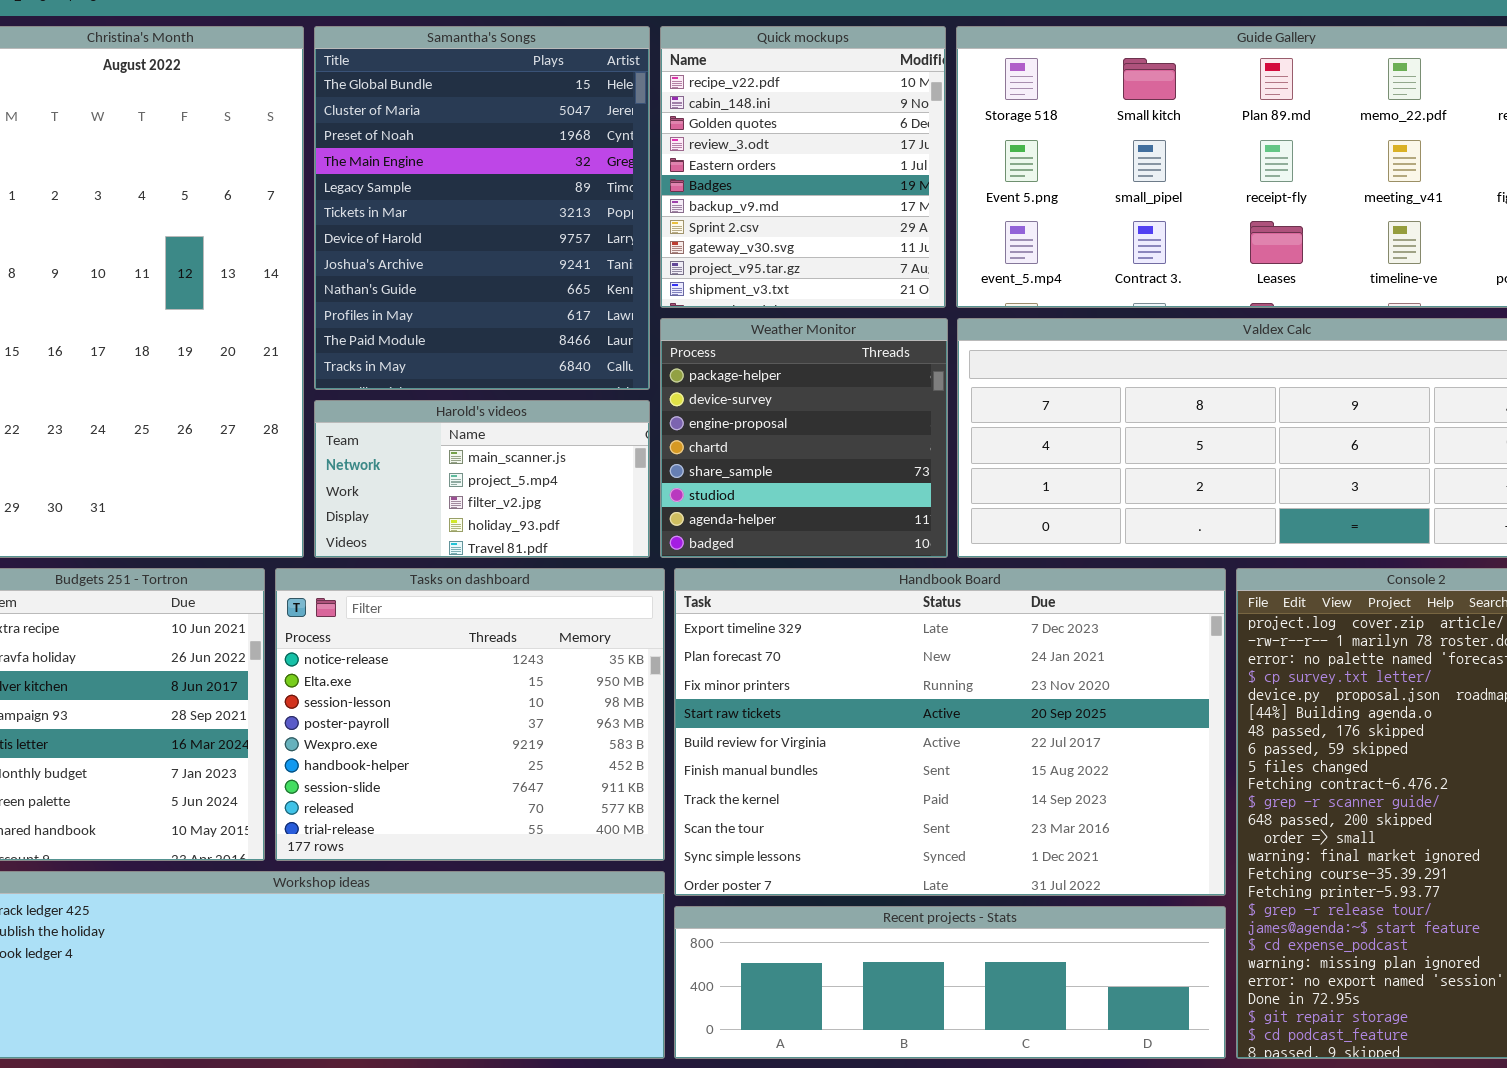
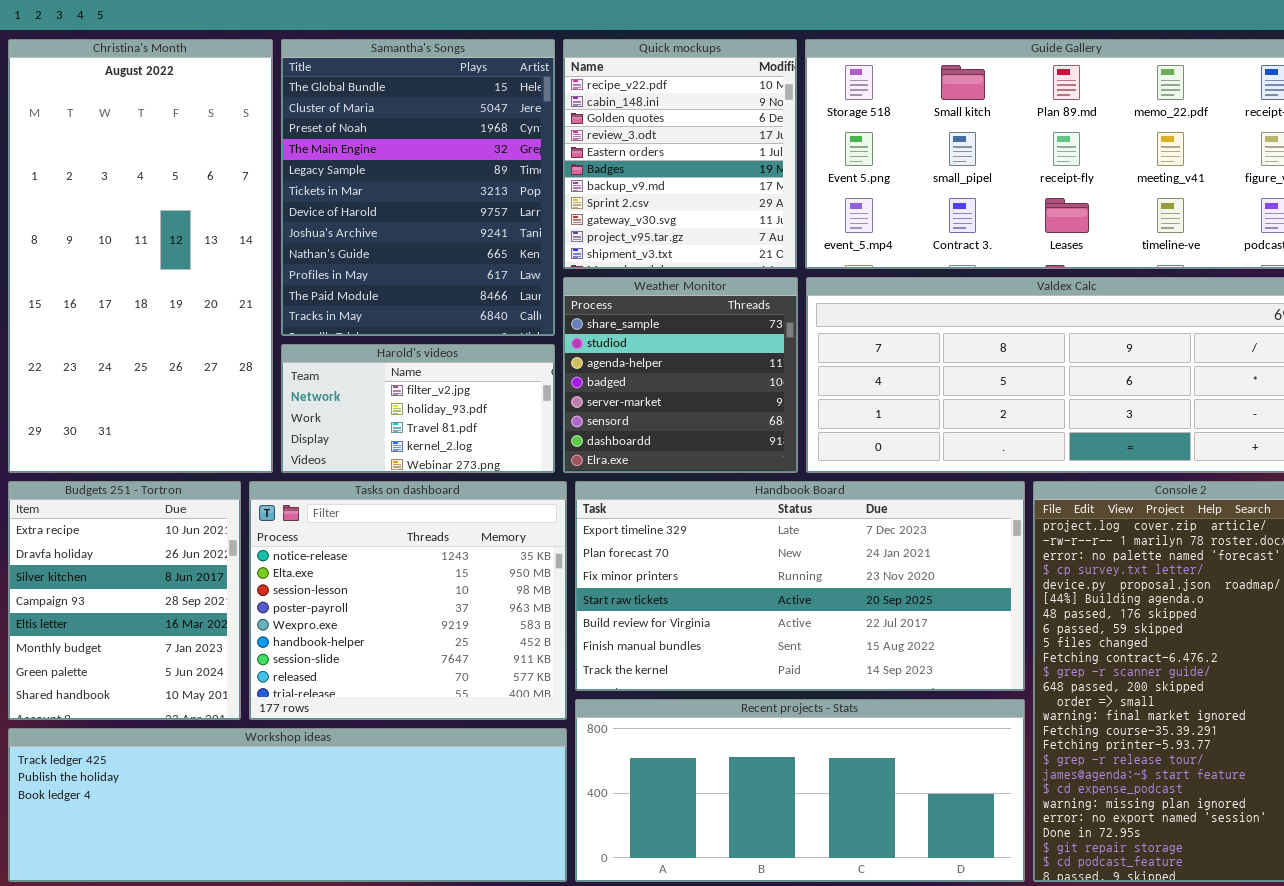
Weather Monitor: [660,318,948,558] -> [563,277,798,473], scrolled down 4 rows
Harold's videos: [314,400,650,558] -> [281,344,555,473], scrolled down 2 rows
Handbook Board: [674,568,1226,896] -> [575,481,1025,691], resized
Recent projects - Stats: [674,906,1226,1059] -> [575,699,1025,882], resized

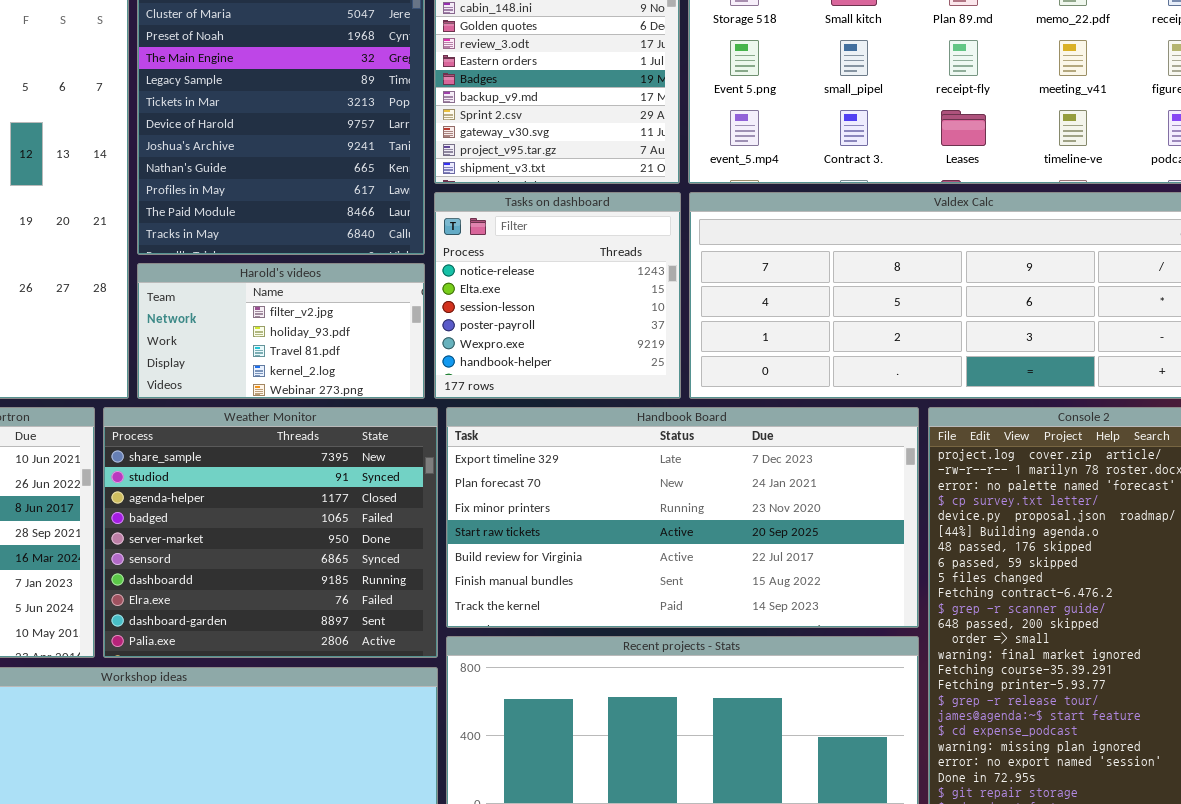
Weather Monitor: [563,277,798,473] -> [103,407,438,658], moved, resized
Tasks on dashboard: [249,481,567,720] -> [434,192,681,399], moved, resized

